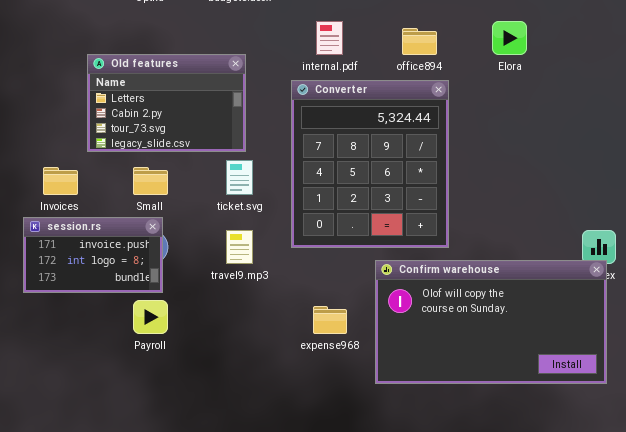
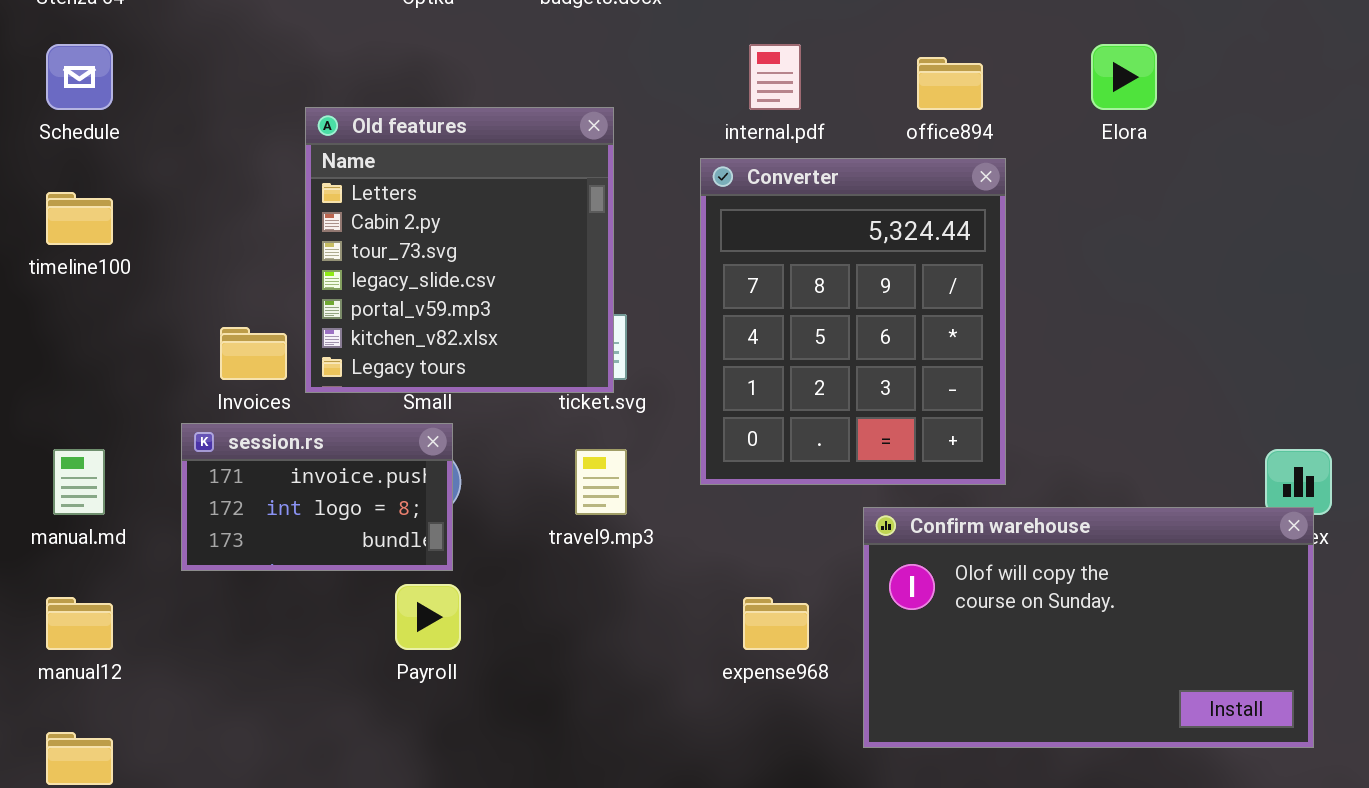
Old features: [87,54,246,152] -> [305,107,614,393], resized

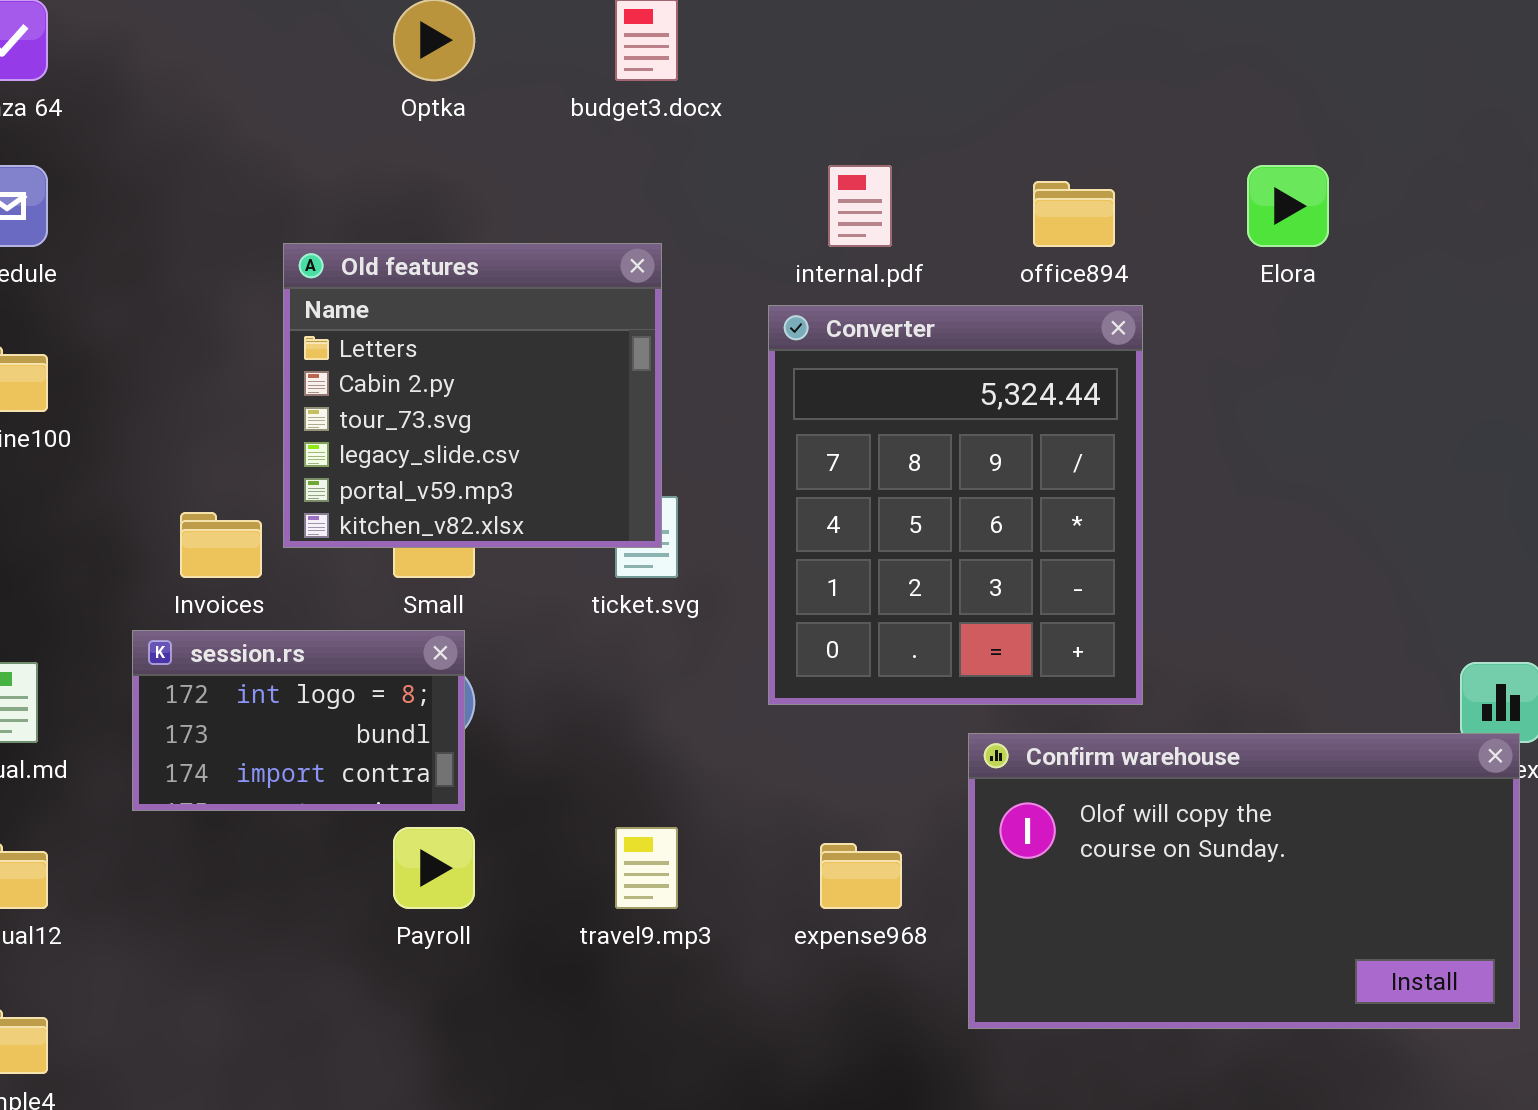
Old features: [305,107,614,393] -> [283,243,662,548], resized
session.rs: [181,423,453,571] -> [132,630,465,811], scrolled down 1 row
travel9.mp3: [575,449,627,515] -> [615,827,678,909], moved

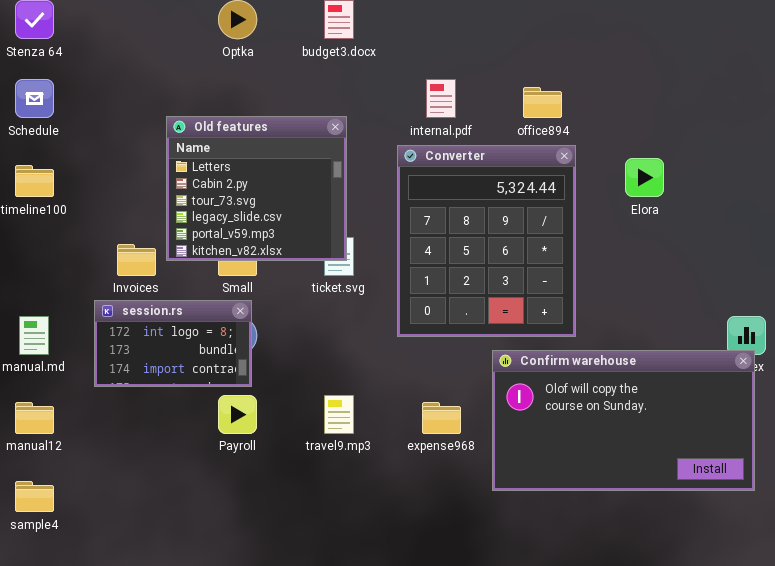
Elora: [1247,165,1329,247] -> [625,158,664,197], moved

